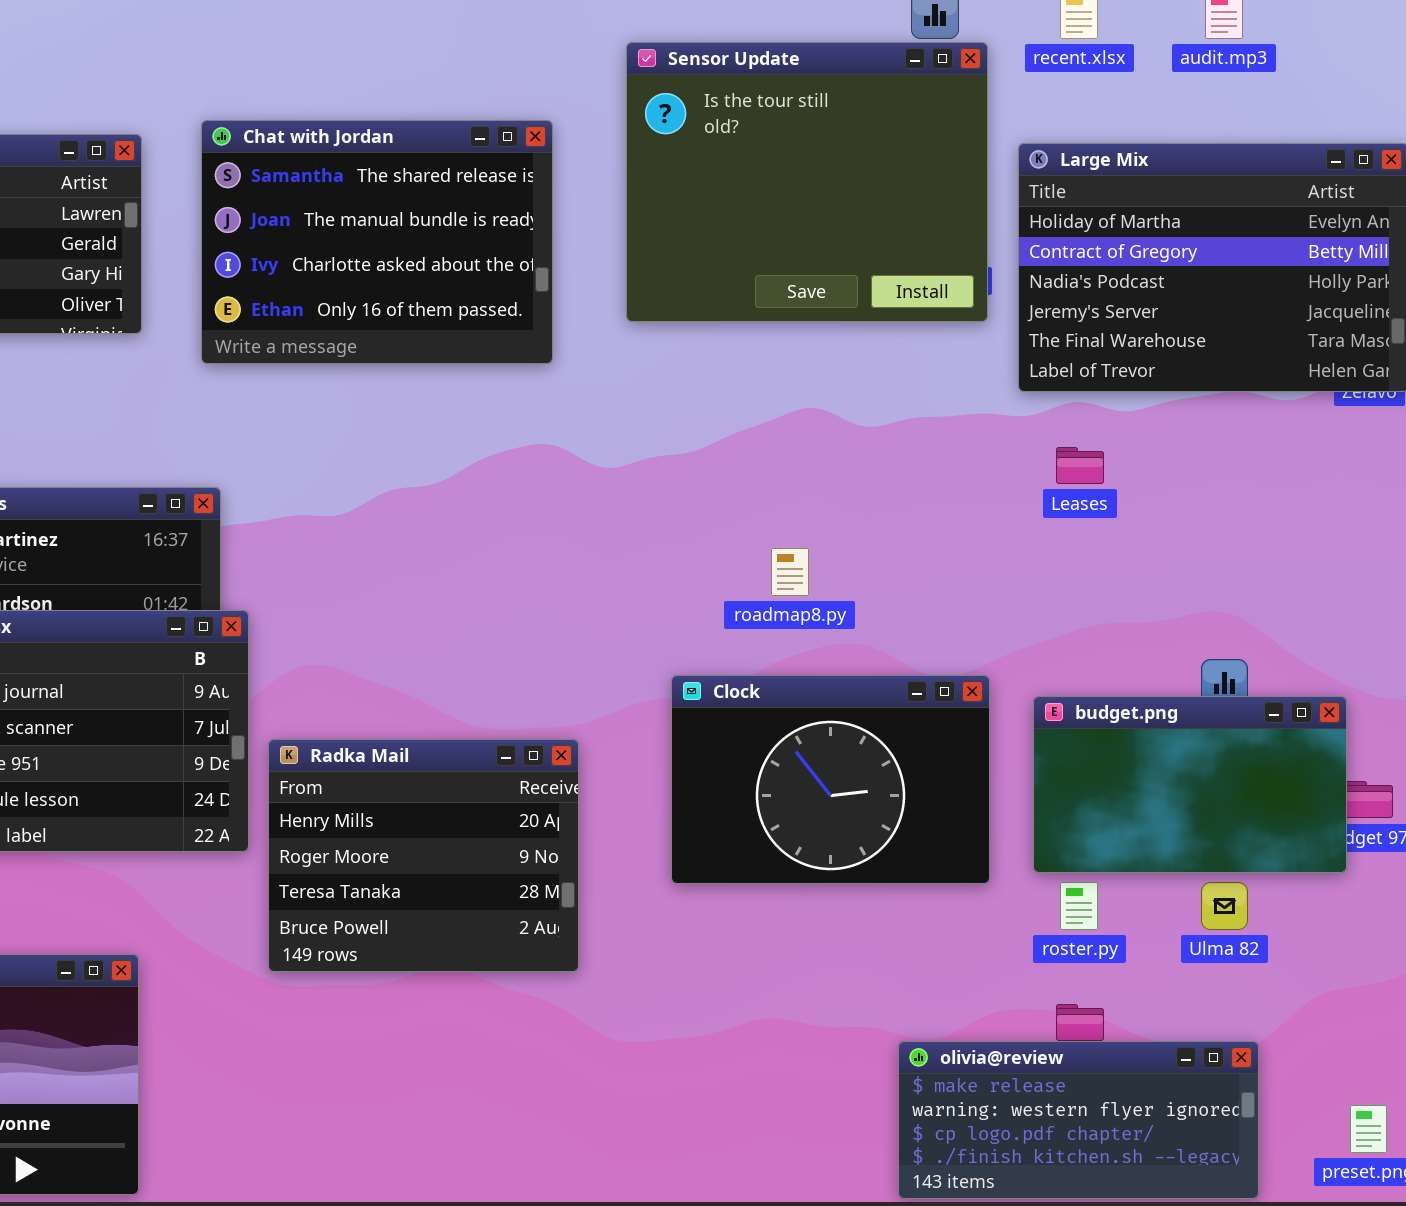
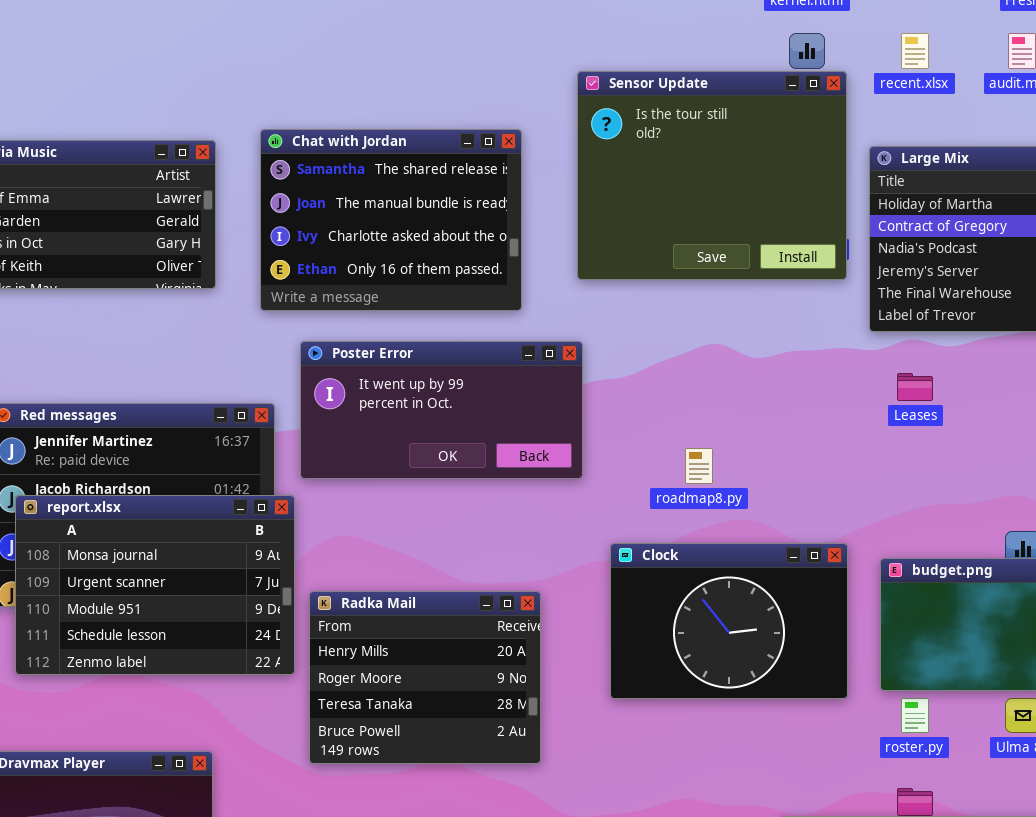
Poster Error: none -> [300,341,583,479], opened

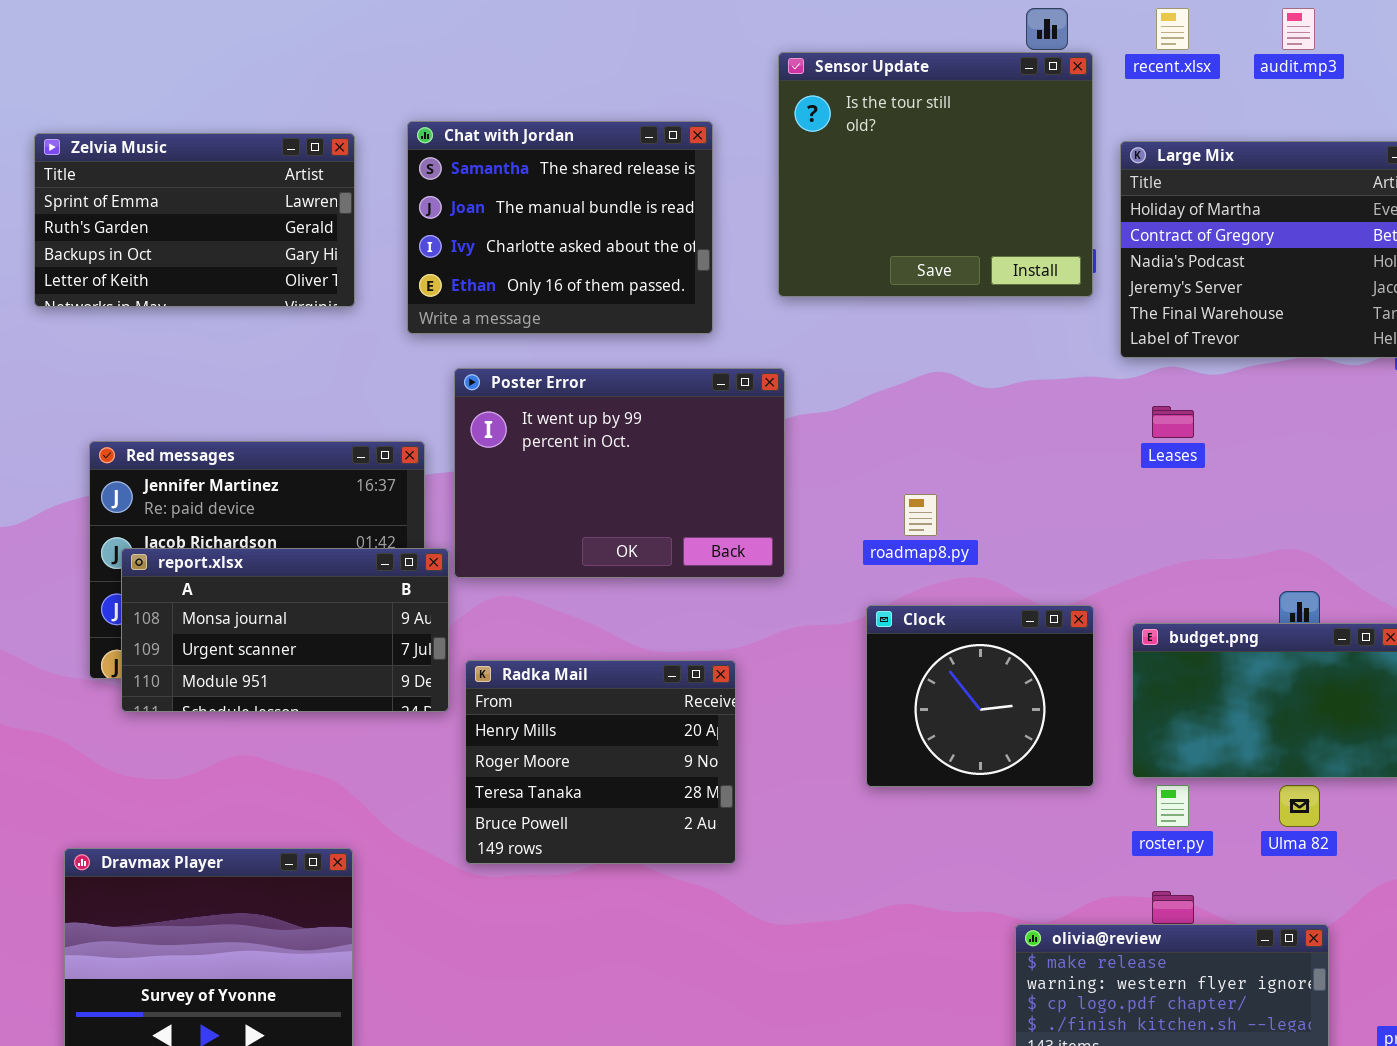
Poster Error: [300,341,583,479] -> [454,368,785,578], resized
report.xlsx: [15,495,295,675] -> [121,548,449,712], resized
Clock: [610,543,848,699] -> [866,605,1094,787], resized

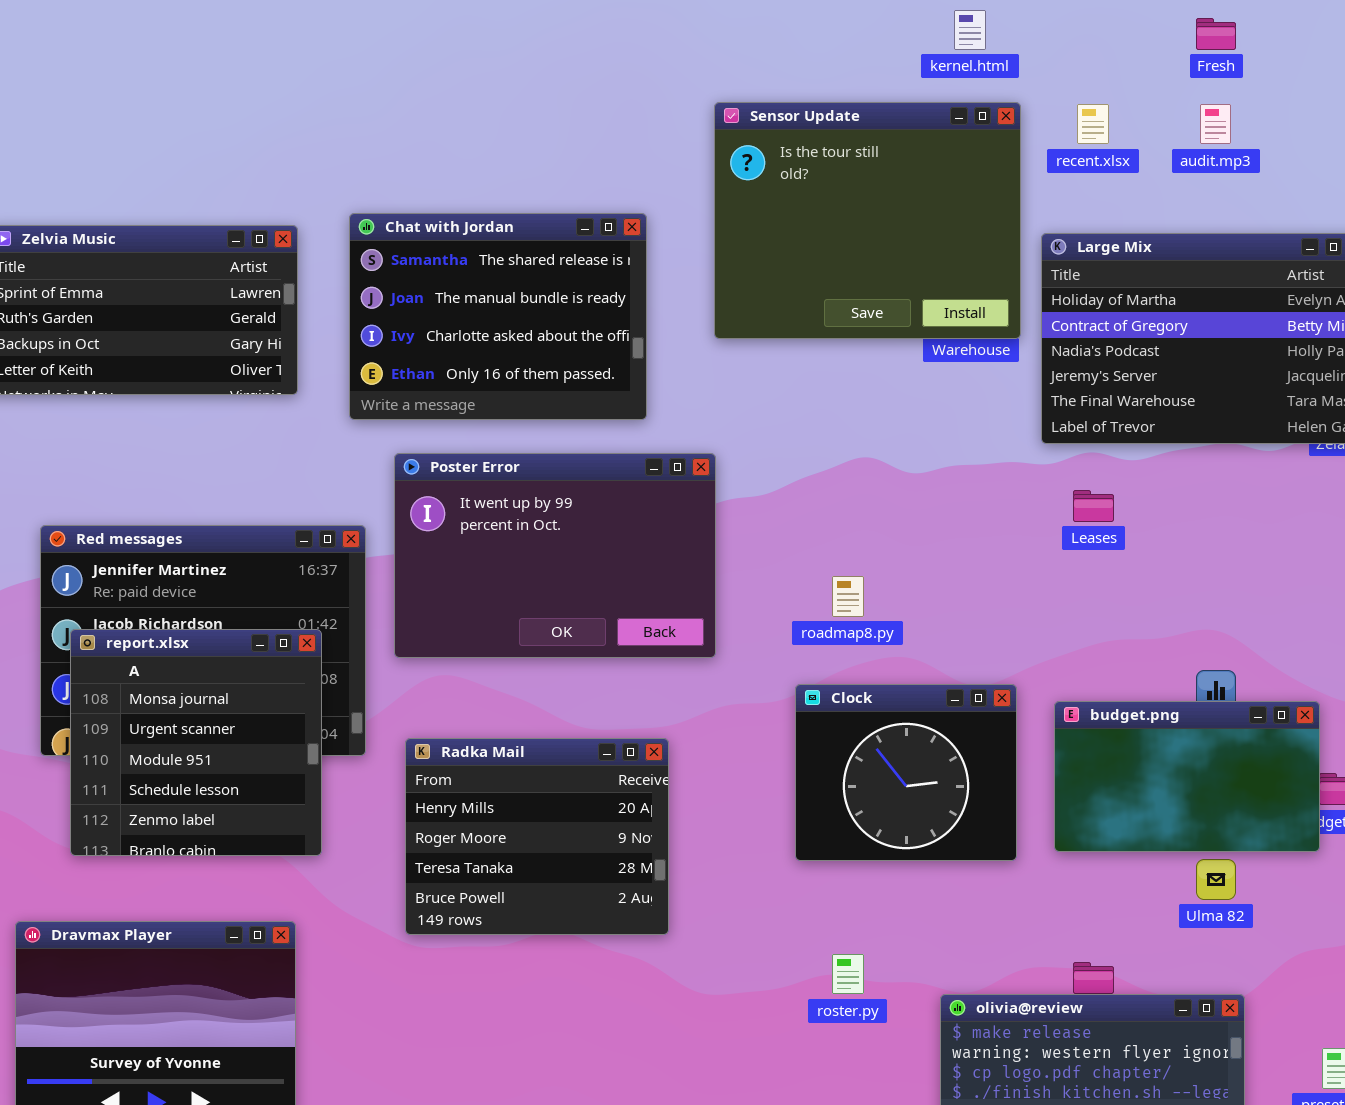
Sensor Update: [778,52,1093,297] -> [714,102,1021,339], moved
report.xlsx: [121,548,449,712] -> [70,629,322,856], resized
roster.py: [1156,785,1189,827] -> [832,954,864,994], moved

